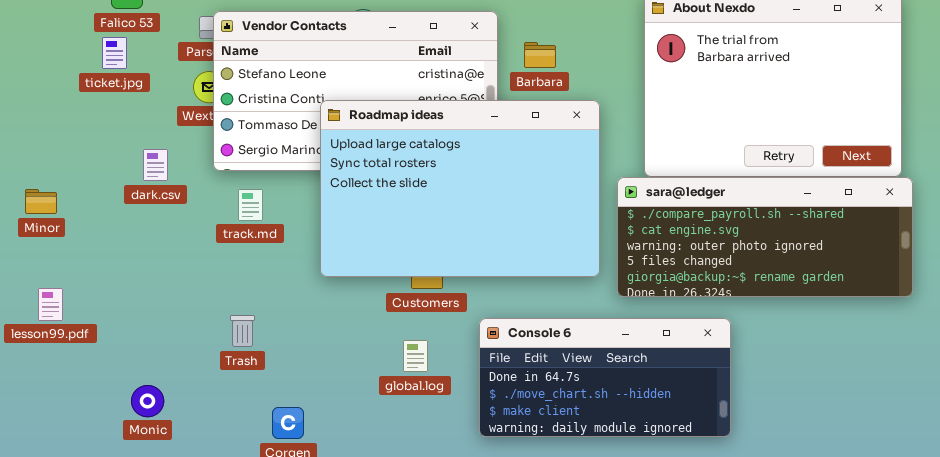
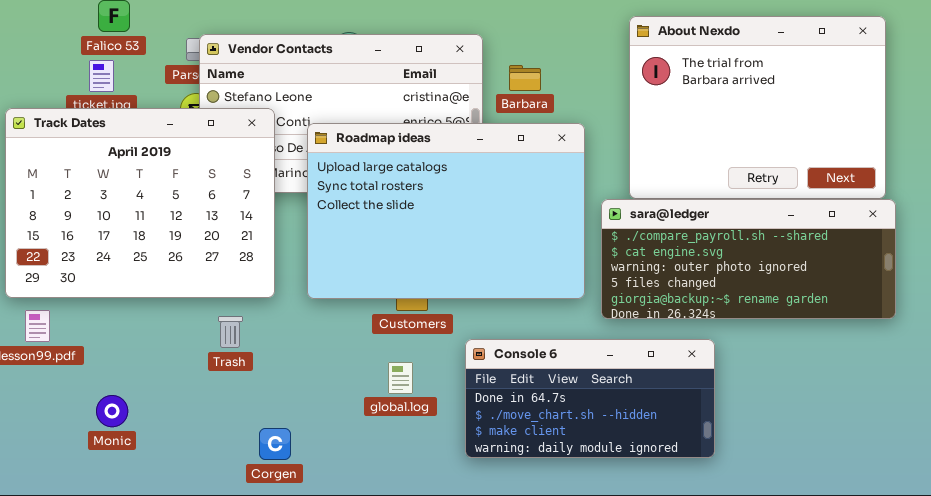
Track Dates: none -> [5,108,275,298], opened
Trash: [230,315,255,347] -> [218,316,243,348], moved
Monic: [131,385,164,417] -> [96,395,128,427], moved

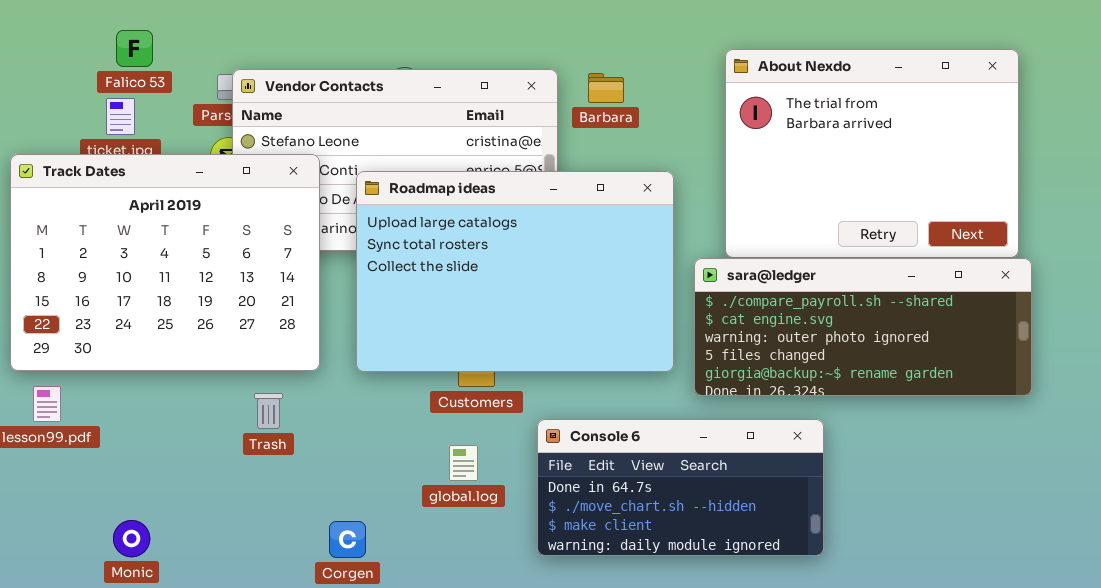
Barbara: [509,65,541,91] -> [588,73,624,103], moved
Monic: [96,395,128,427] -> [113,520,150,557], moved
Corgen: [259,428,291,460] -> [329,521,366,558], moved

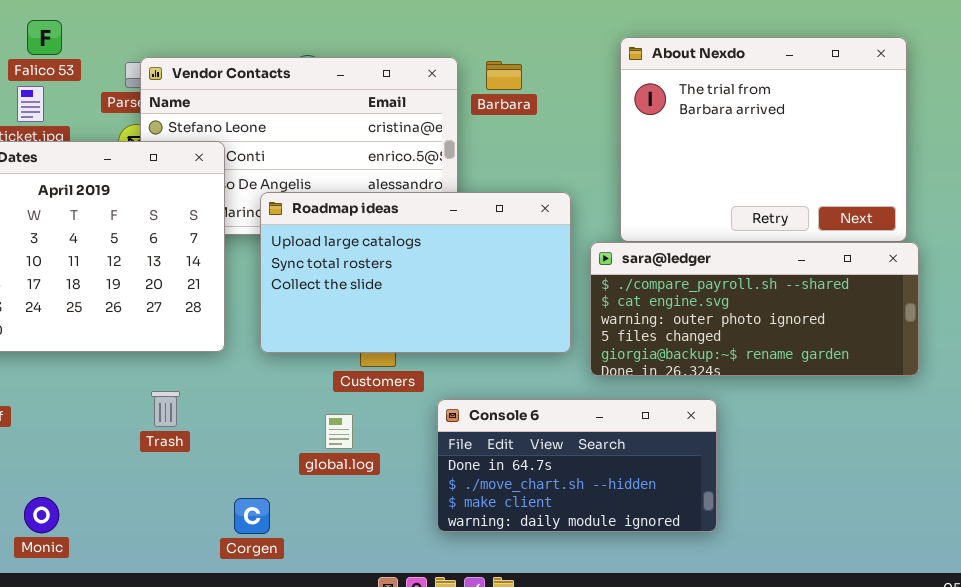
Roadmap ideas: [356,171,674,372] -> [260,192,571,353], resized
Trash: [254,393,283,429] -> [151,391,180,427], moved
global.log: [449,445,478,481] -> [325,414,353,449], moved

